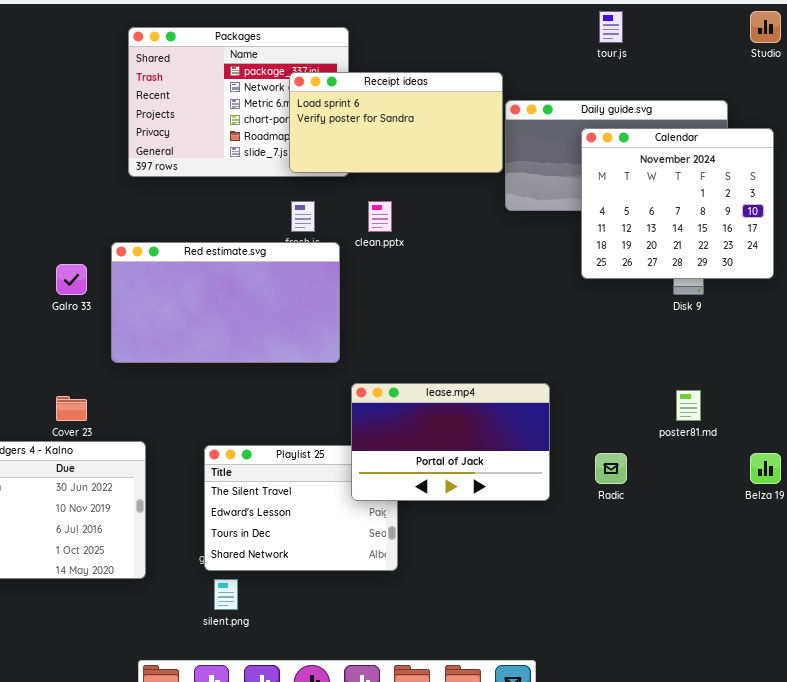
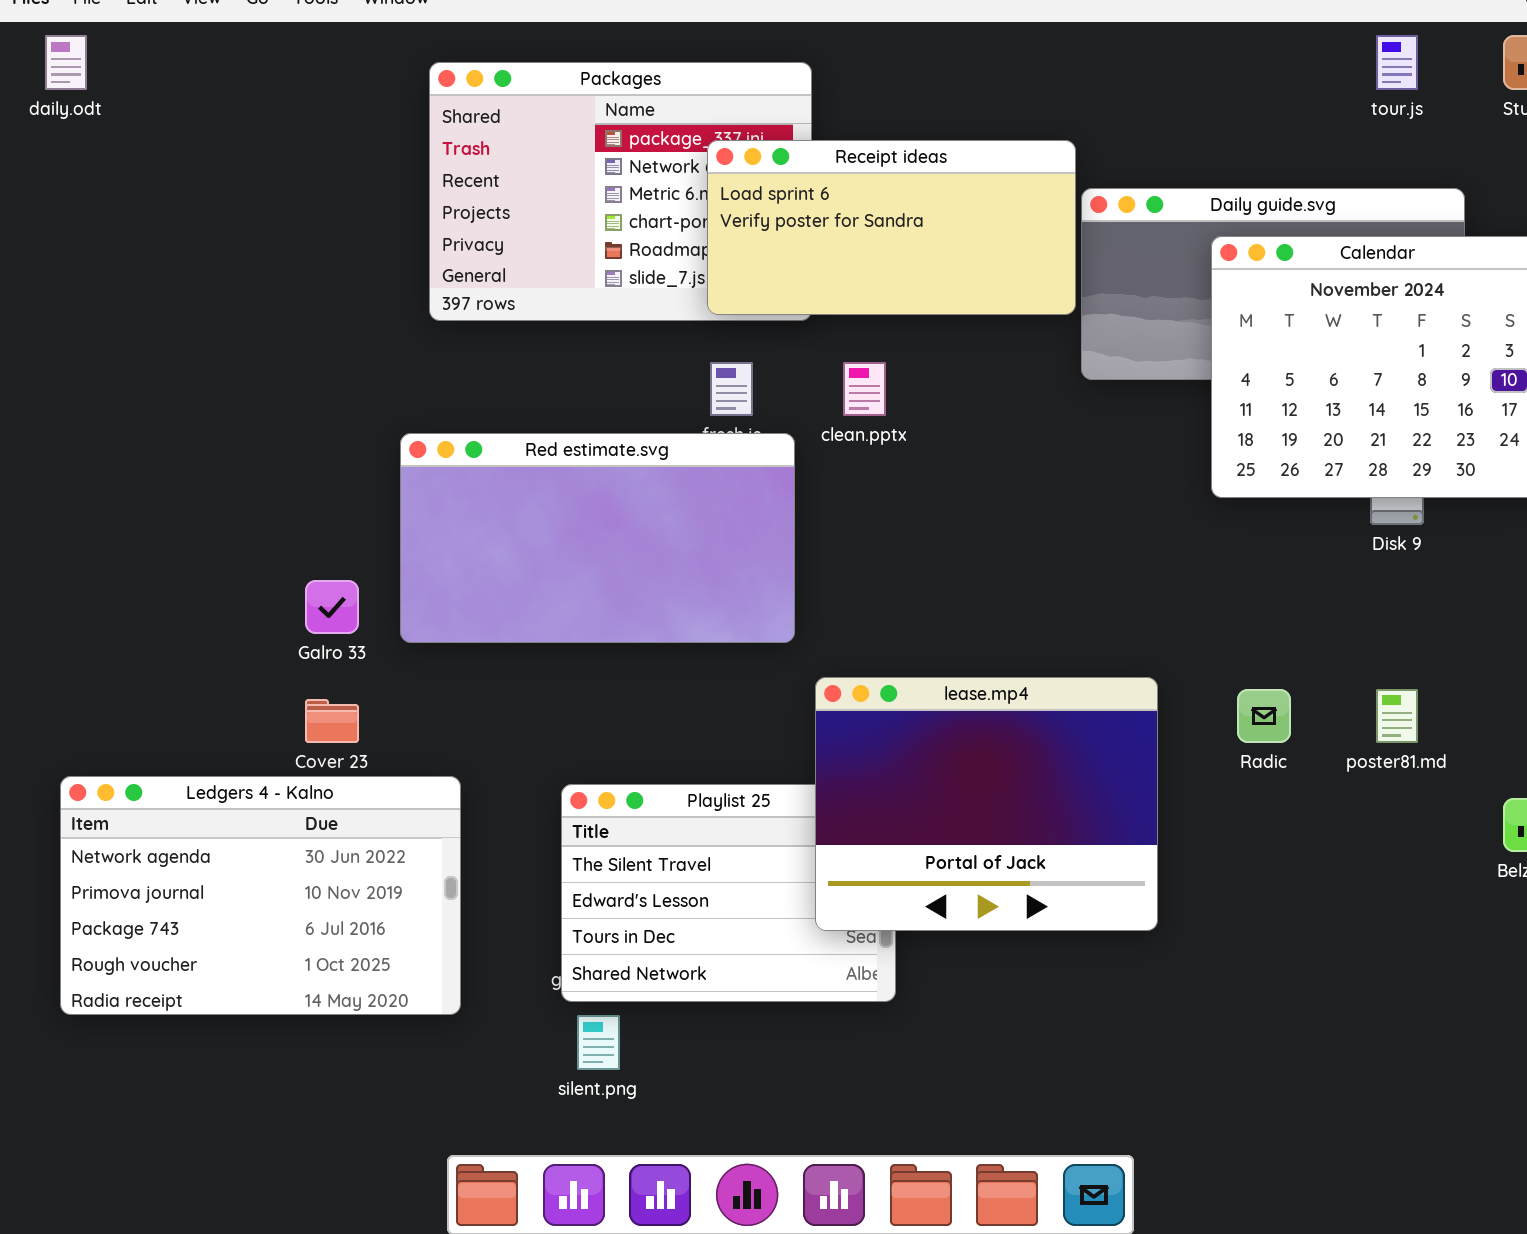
tour.js: [599,11,623,43] -> [1376,35,1418,90], moved
Galro 33: [56,264,87,295] -> [305,580,359,634], moved
lease.mp4: [351,383,550,501] -> [815,677,1158,931], resized
Radic: [595,453,627,484] -> [1237,689,1291,743], moved

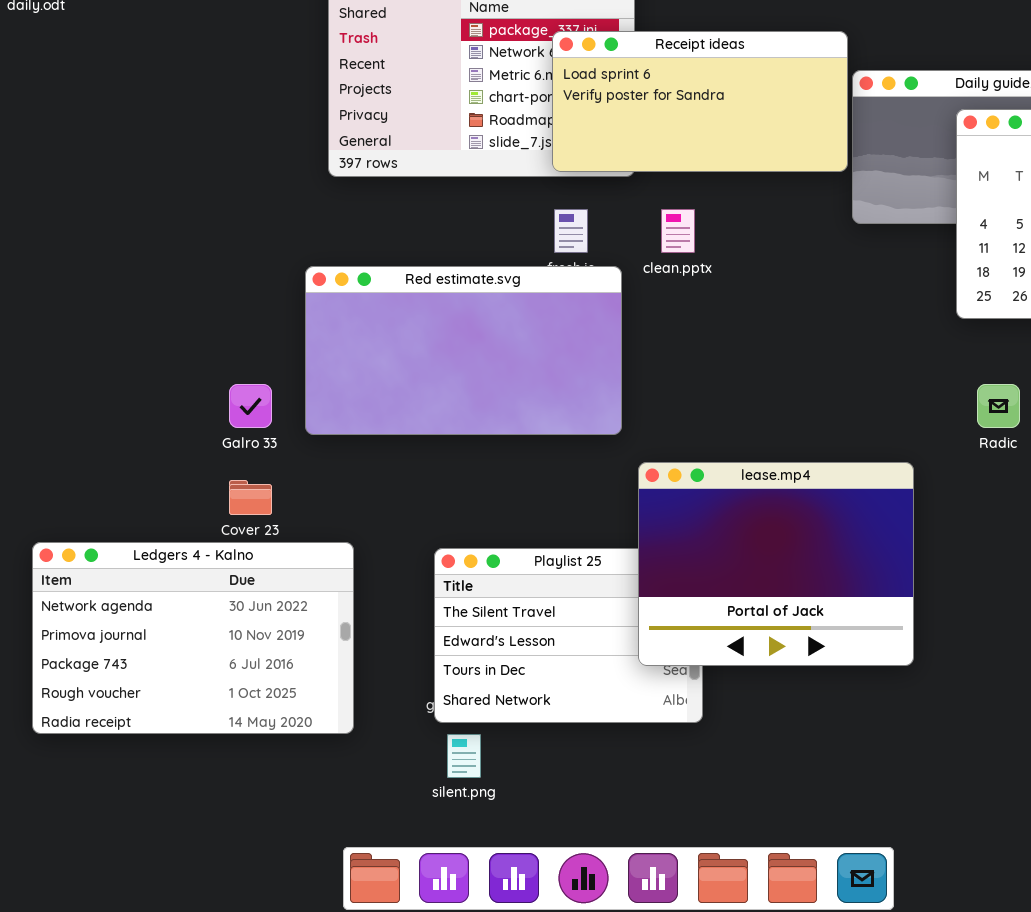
Radic: [1237,689,1291,743] -> [977,384,1020,428], moved

